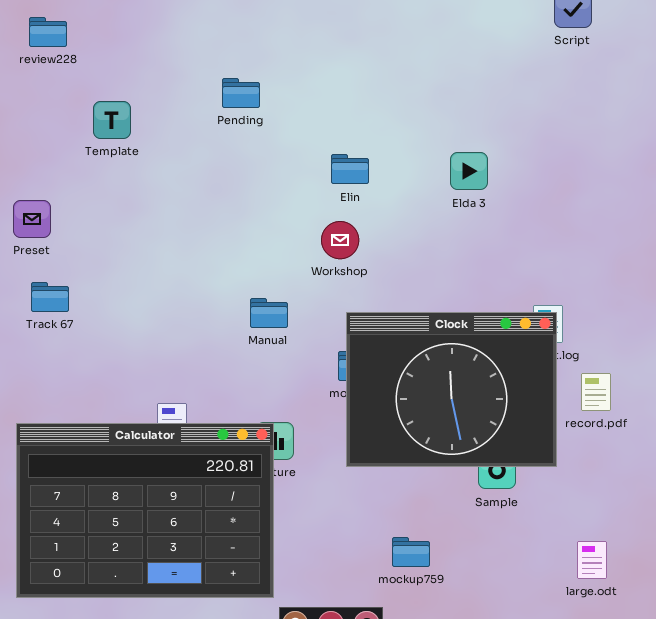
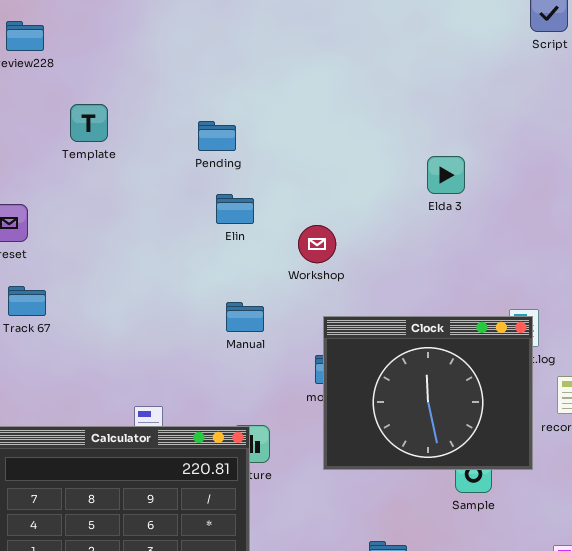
Pending: [222,78,260,108] -> [198,121,236,151], moved
Elin: [331,154,369,184] -> [216,194,254,224], moved

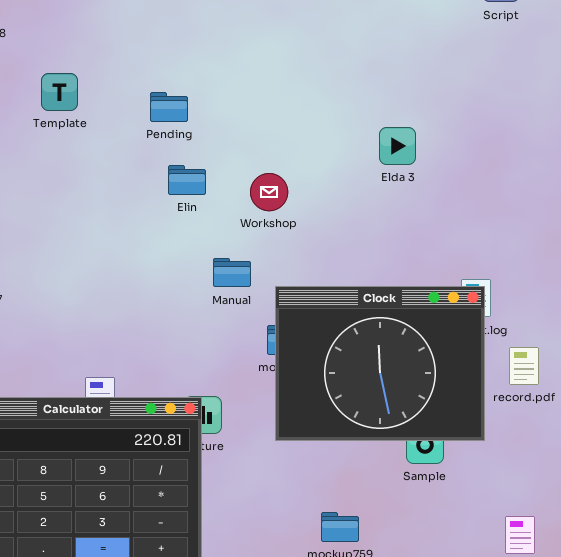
Template: [70,104,108,142] -> [41,73,78,111], moved
Workshop: [298,225,336,263] -> [250,173,288,211], moved
Manual: [226,302,264,332] -> [213,258,251,287], moved

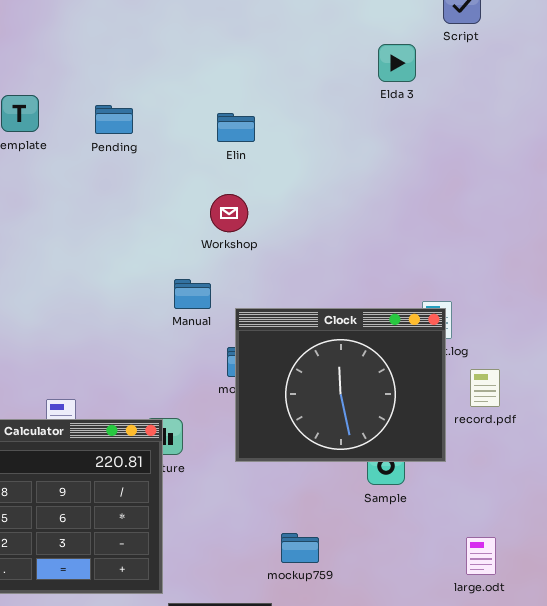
Pending: [150,92,188,122] -> [95,105,133,134], moved
Elda 3: [379,127,416,165] -> [378,44,416,82], moved
Elin: [168,165,206,195] -> [217,113,255,142], moved

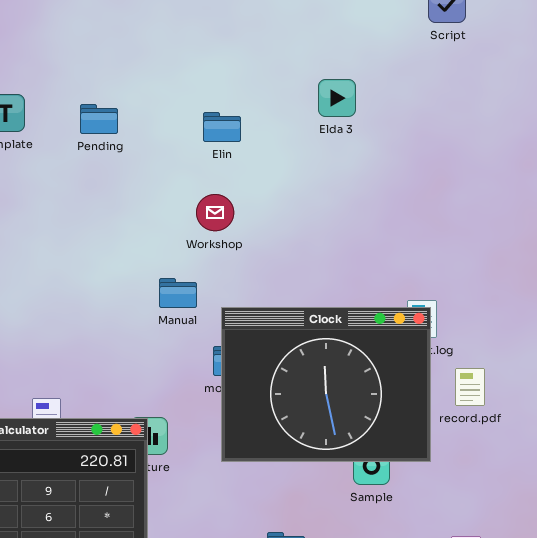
Elda 3: [378,44,416,82] -> [318,79,356,117], moved

